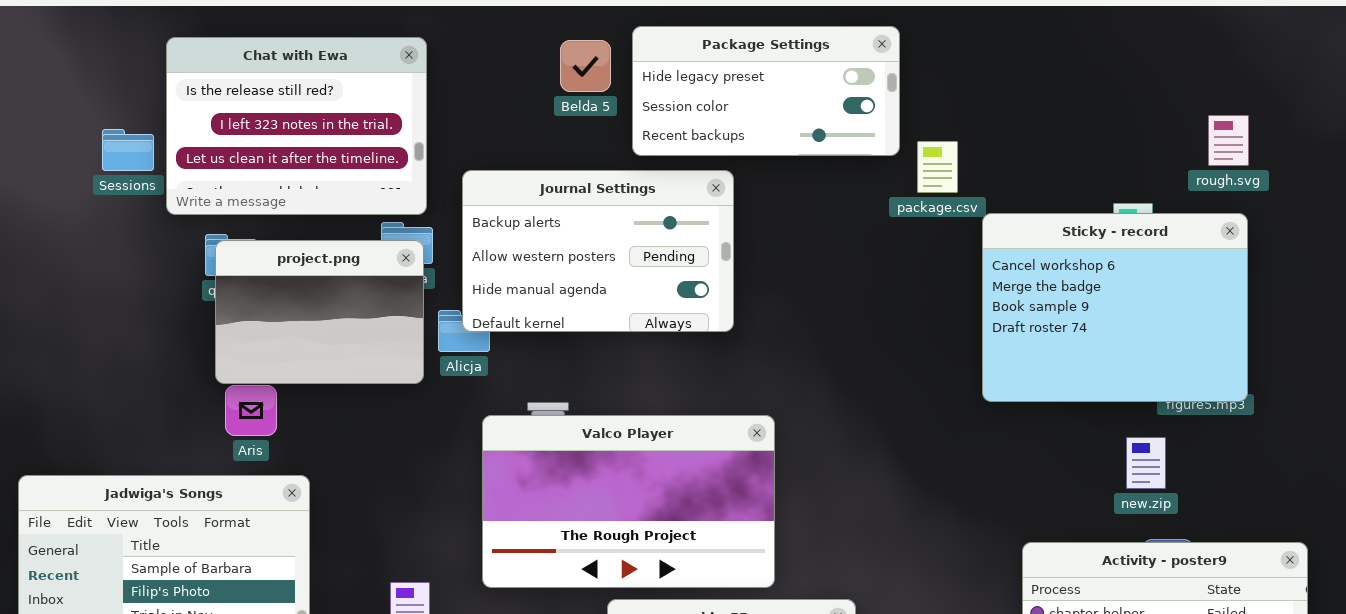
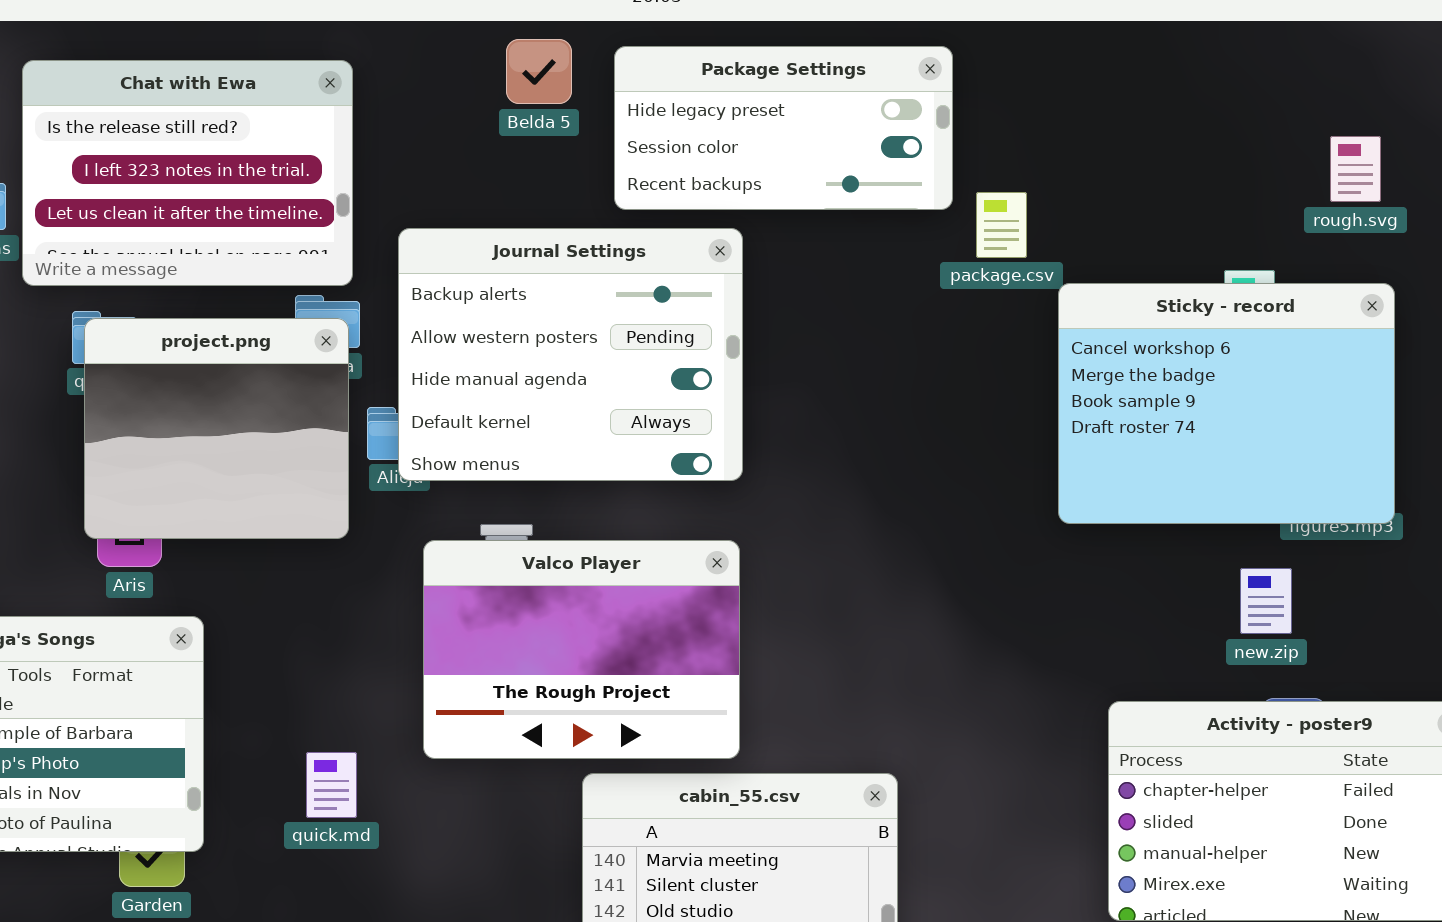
Belda 5: [560,40,611,92] -> [506,39,572,104], moved
rough.svg: [1208,115,1249,166] -> [1330,136,1381,202], moved
Journal Settings: [462,170,734,332] -> [398,228,743,481], resized
project.png: [215,240,424,384] -> [84,318,349,539], resized
Valco Player: [482,415,775,588] -> [423,540,740,759], resized

